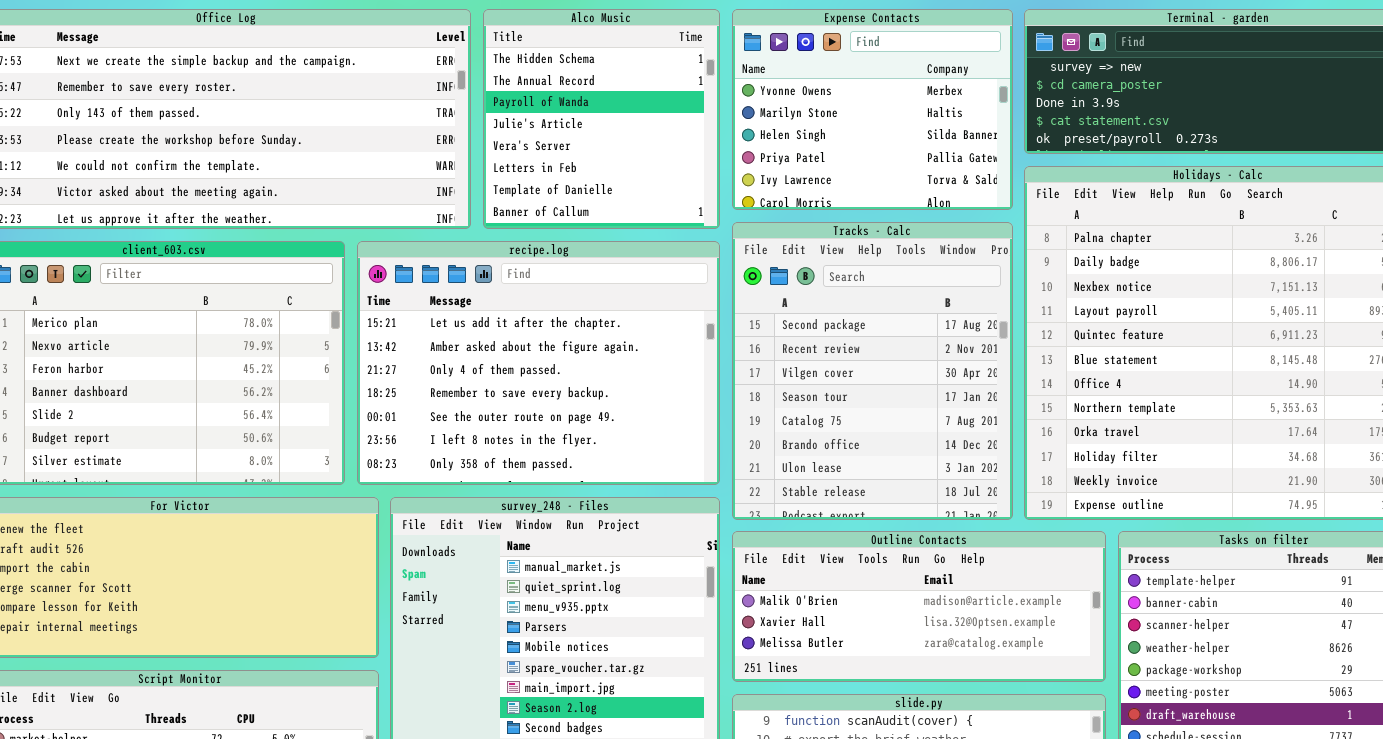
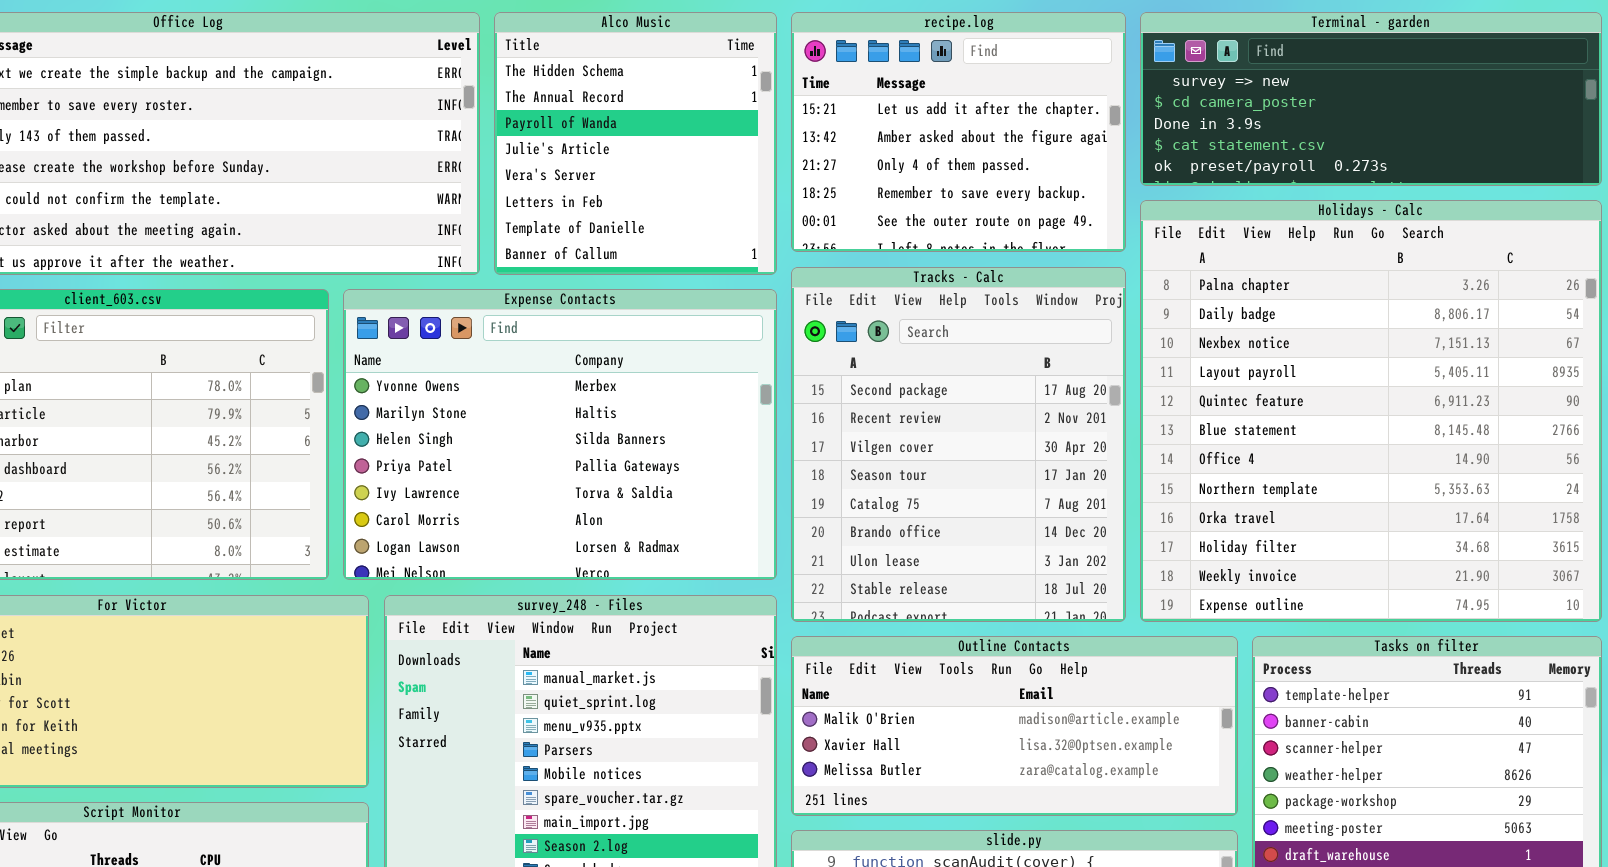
Expense Contacts: [732,9,1013,210] -> [343,289,777,580], moved, resized
recipe.log: [357,241,720,485] -> [791,12,1126,252], moved, resized

